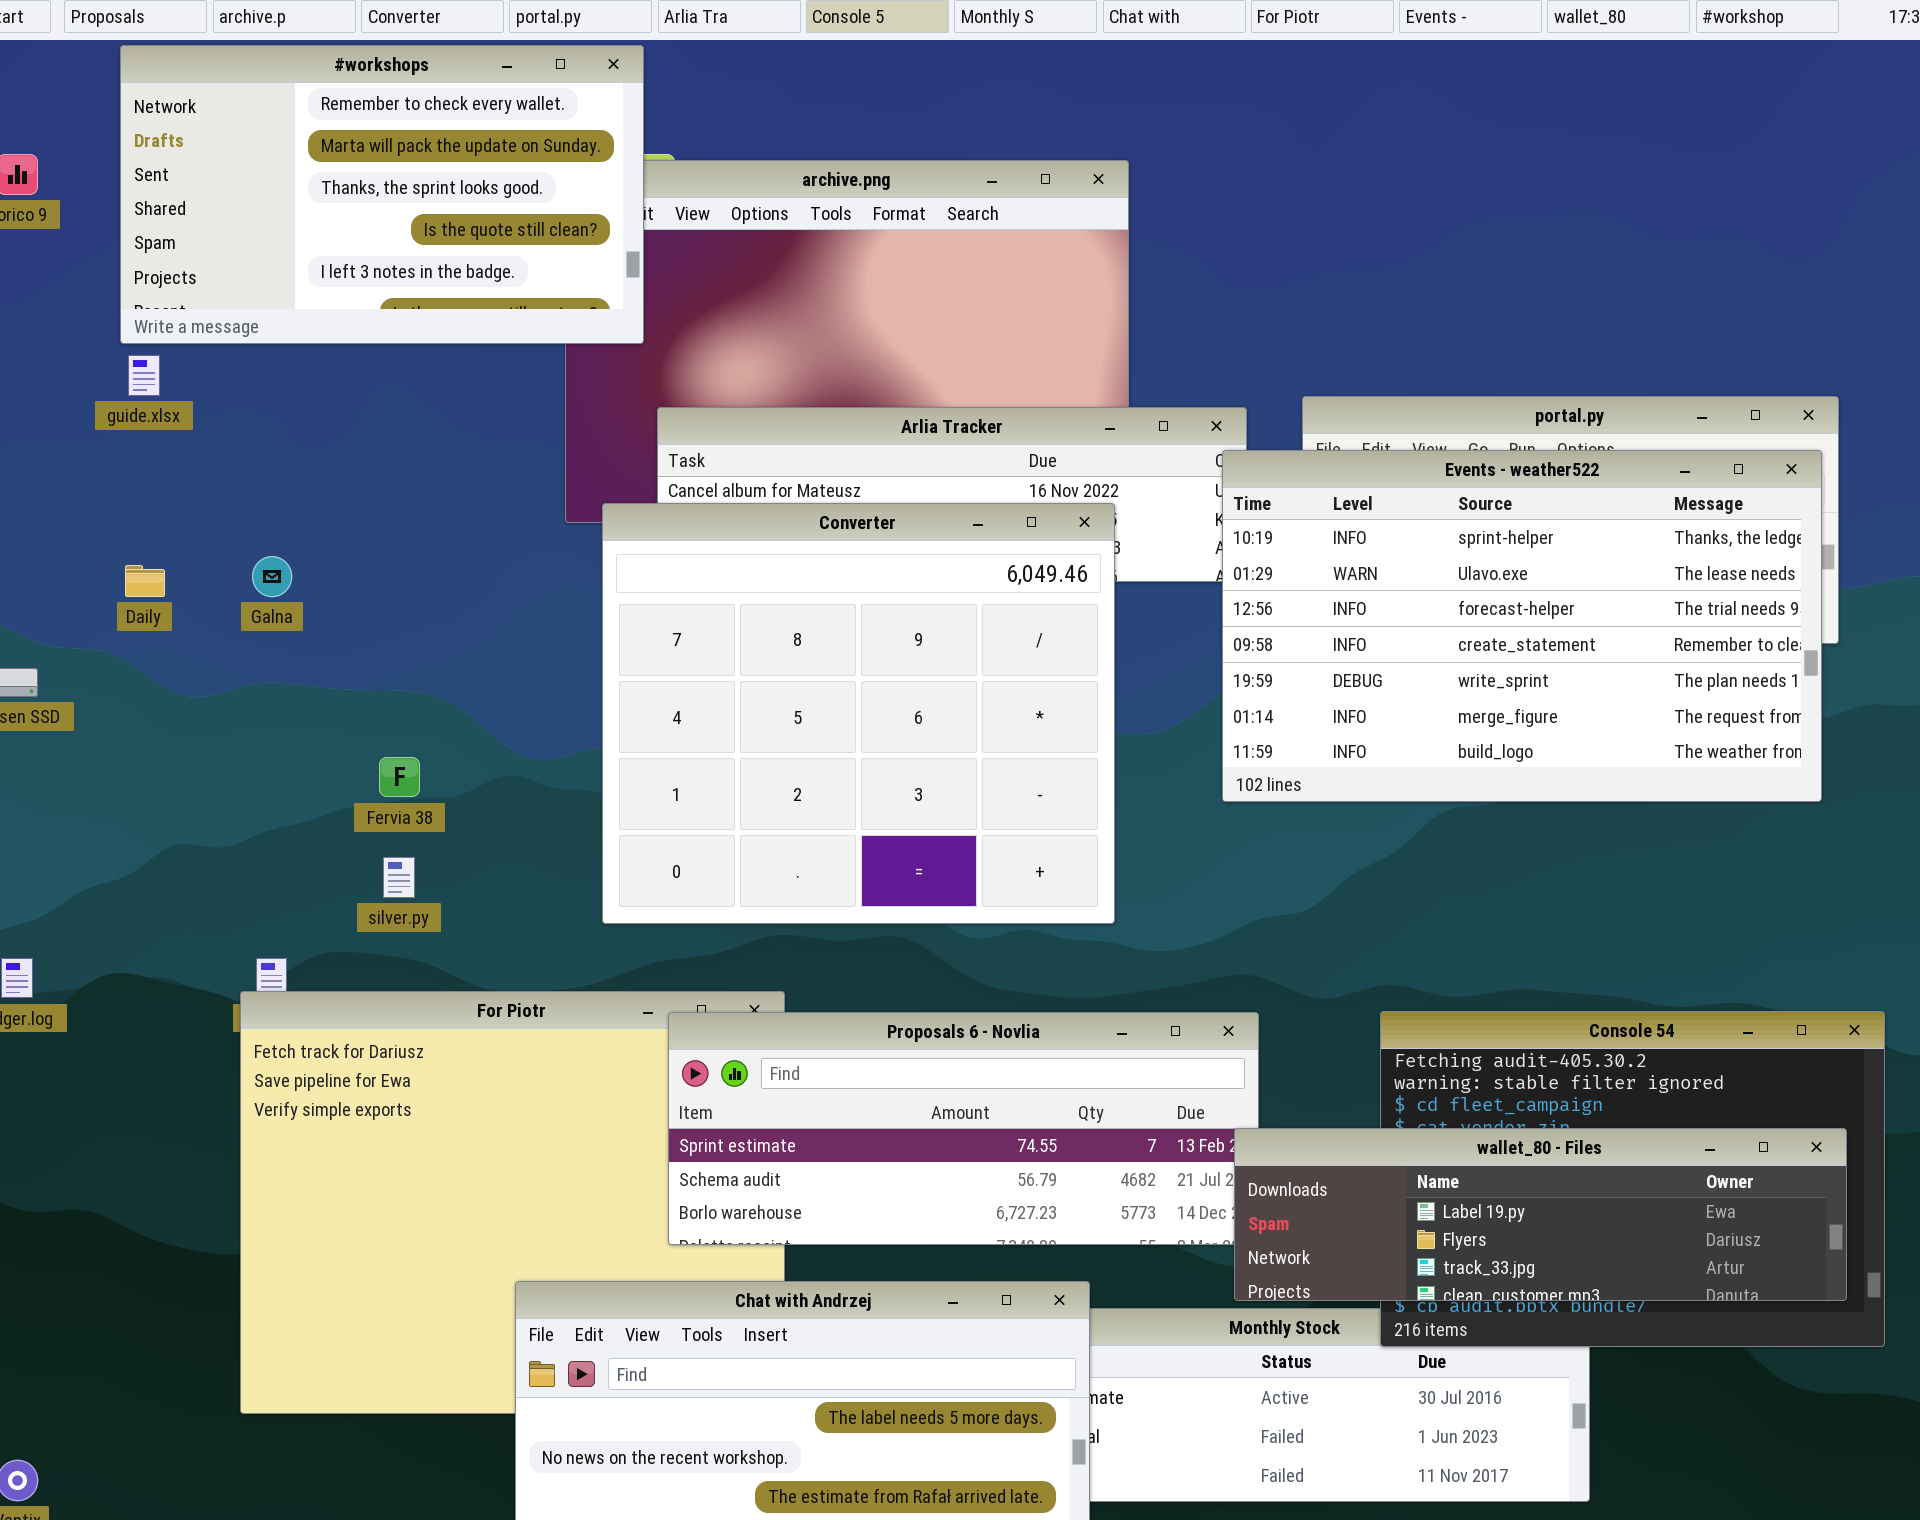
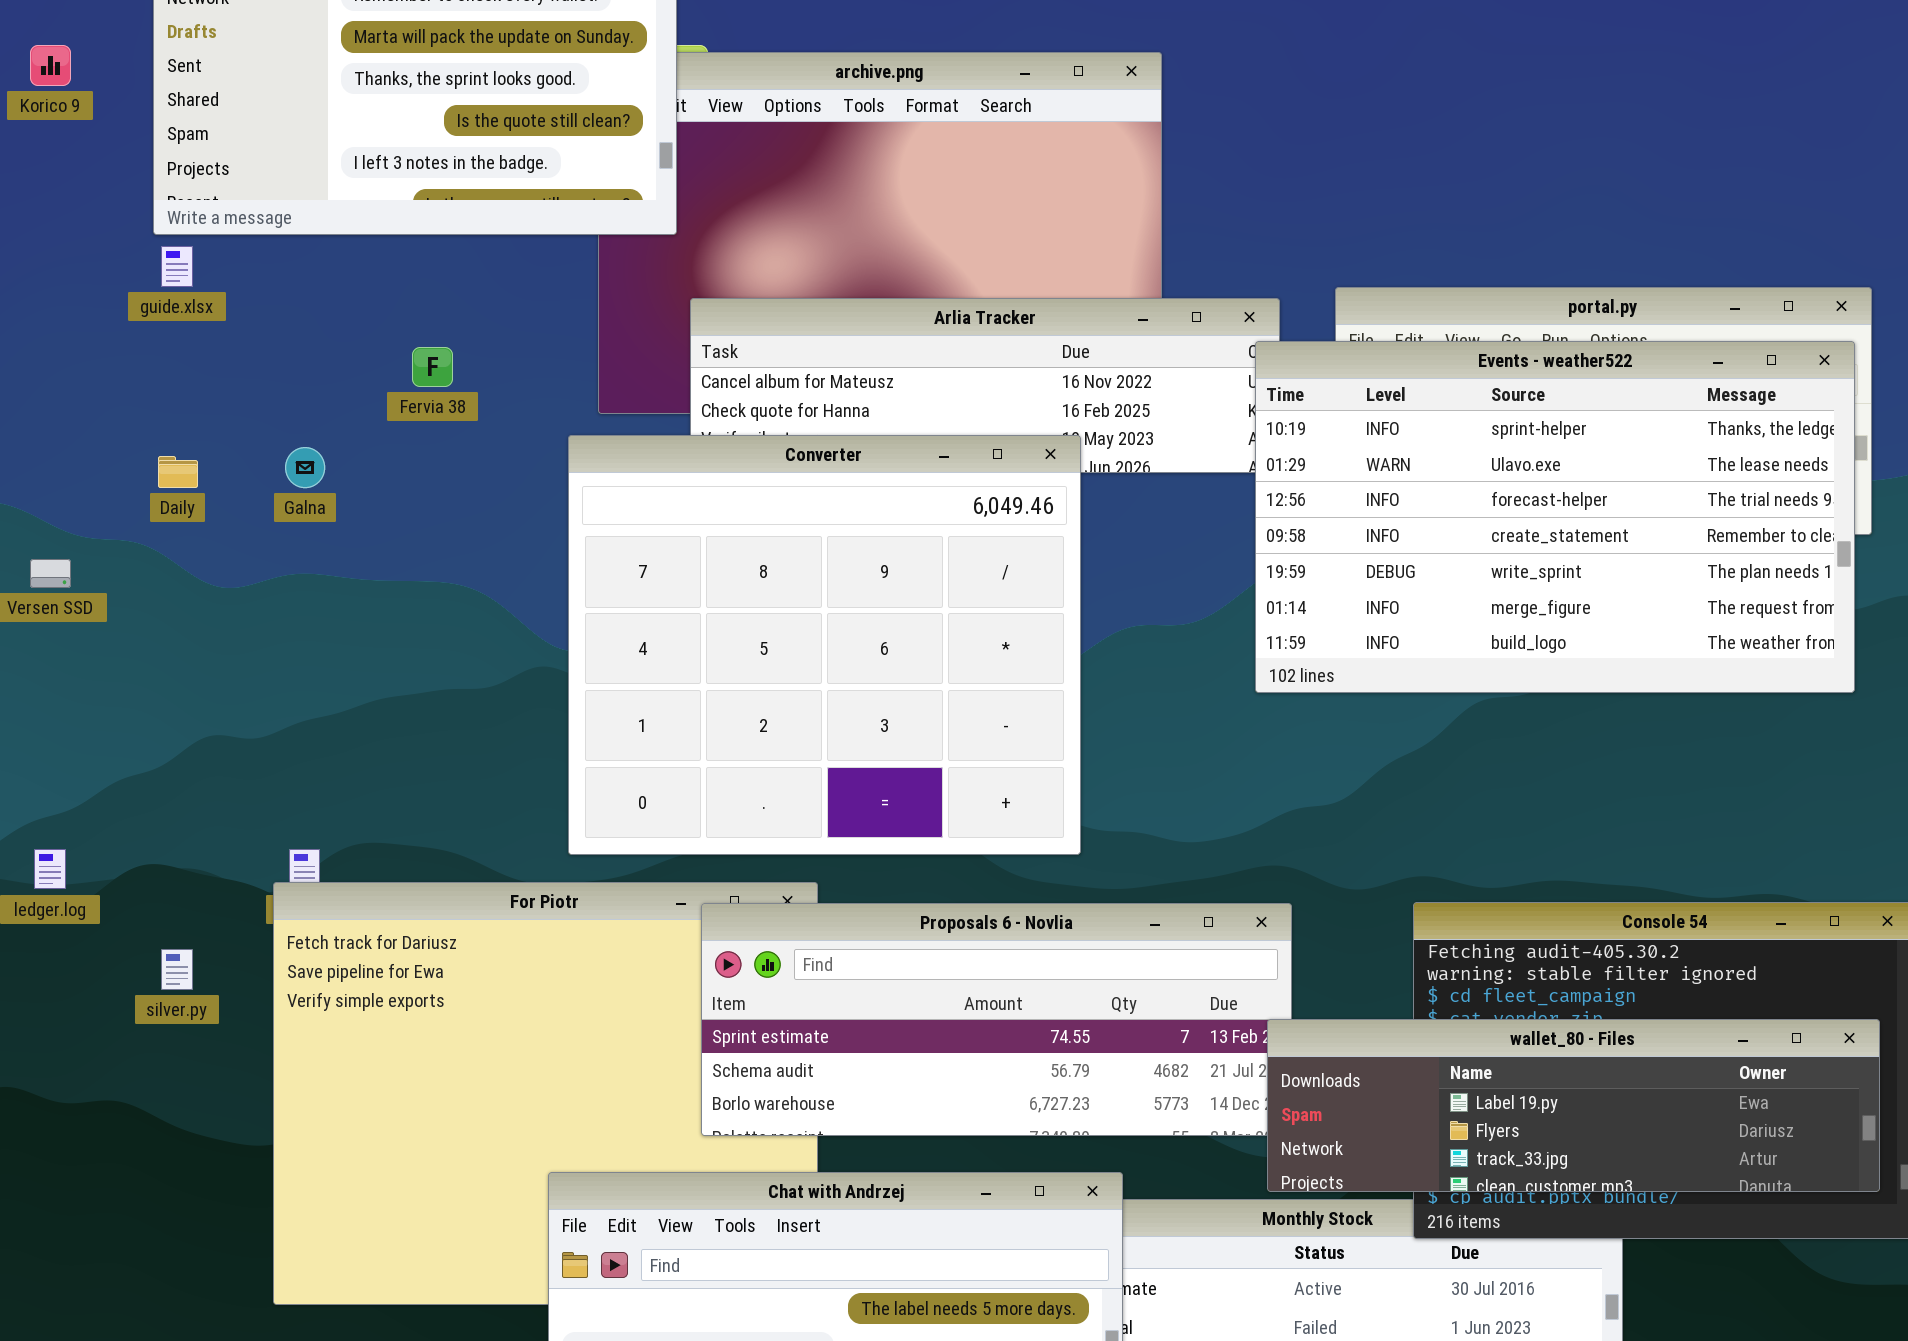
Converter: [602,503,1115,924] -> [568,435,1081,855], moved
Fervia 38: [379,757,420,797] -> [412,347,453,387], moved
silver.py: [383,857,415,898] -> [161,949,193,990], moved

